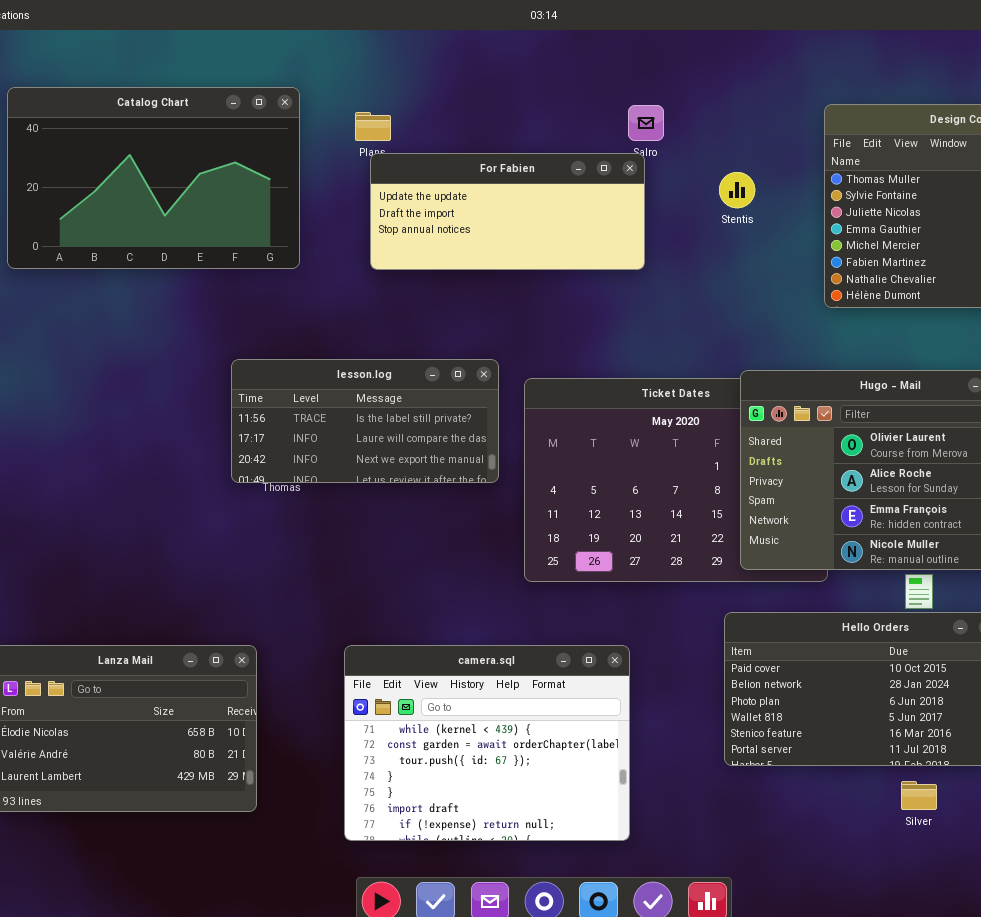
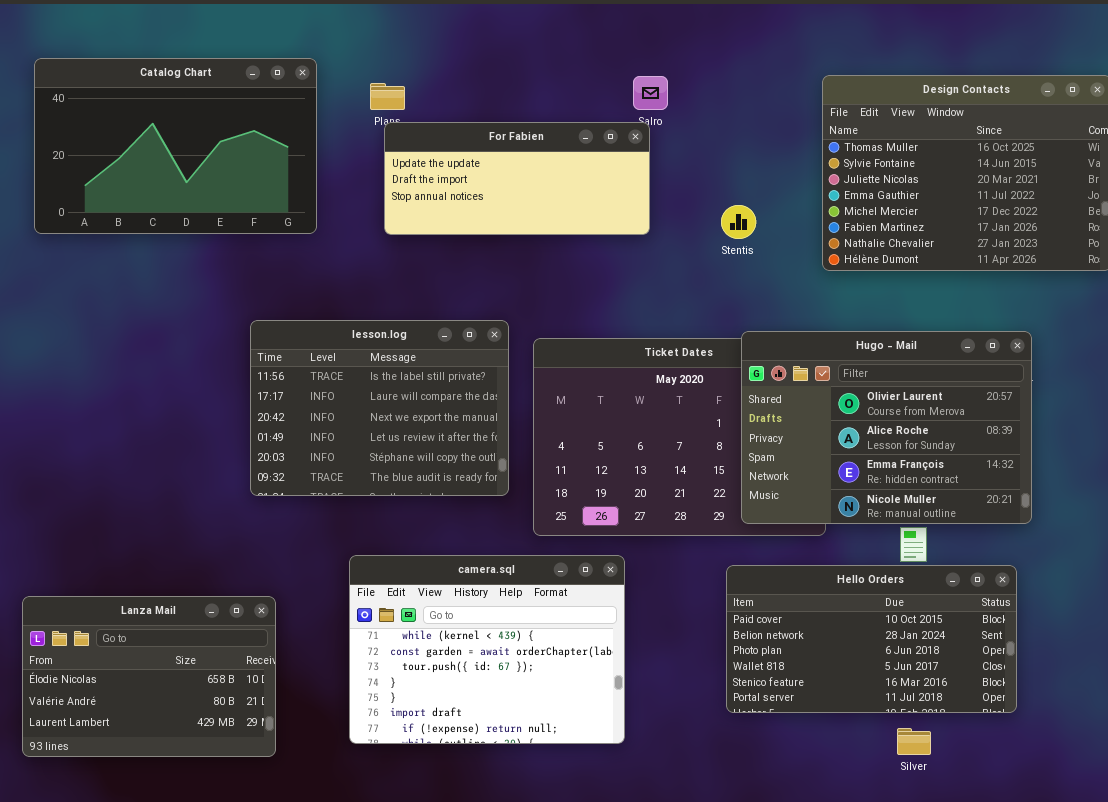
Stentis: [719,172,755,208] -> [721,205,756,239], moved
lesson.log: [231,359,499,483] -> [250,320,509,496], resized
camera.sql: [344,645,630,841] -> [349,555,625,744], moved

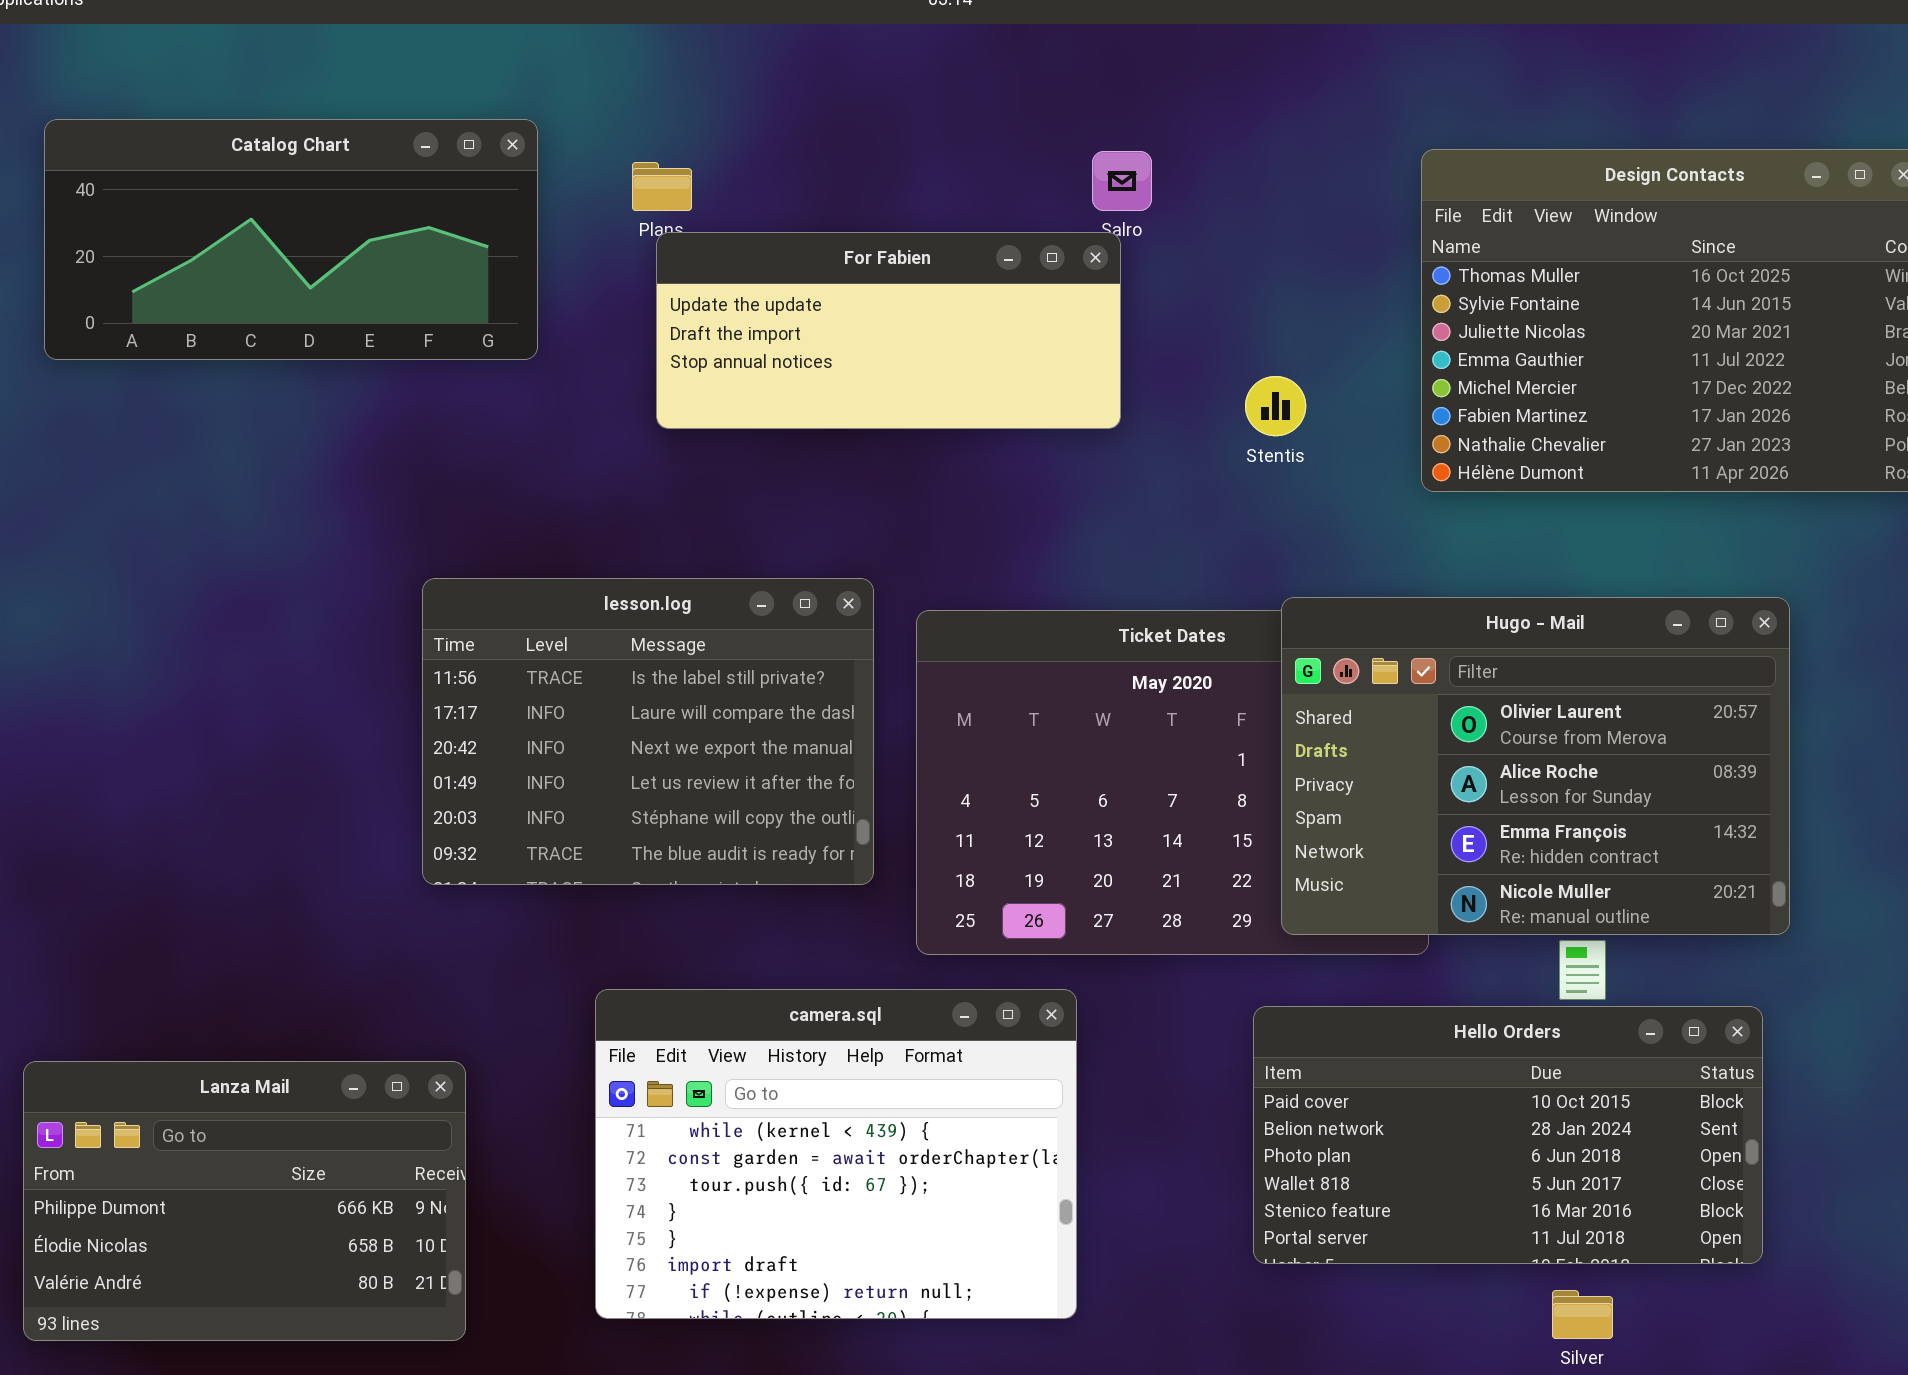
Catalog Chart: [34,58,317,234] -> [44,119,538,360], resized
Lanza Mail: [22,596,276,757] -> [23,1061,466,1341], scrolled up 1 row

